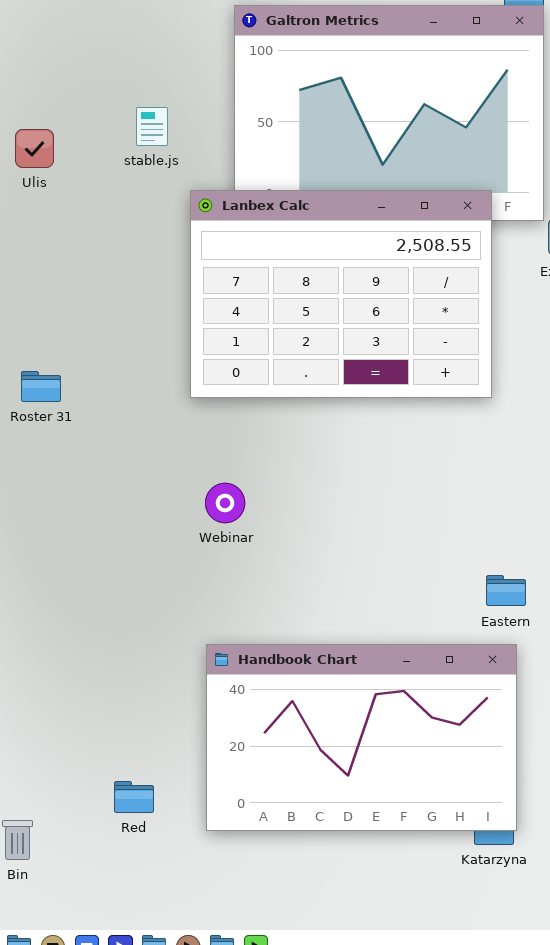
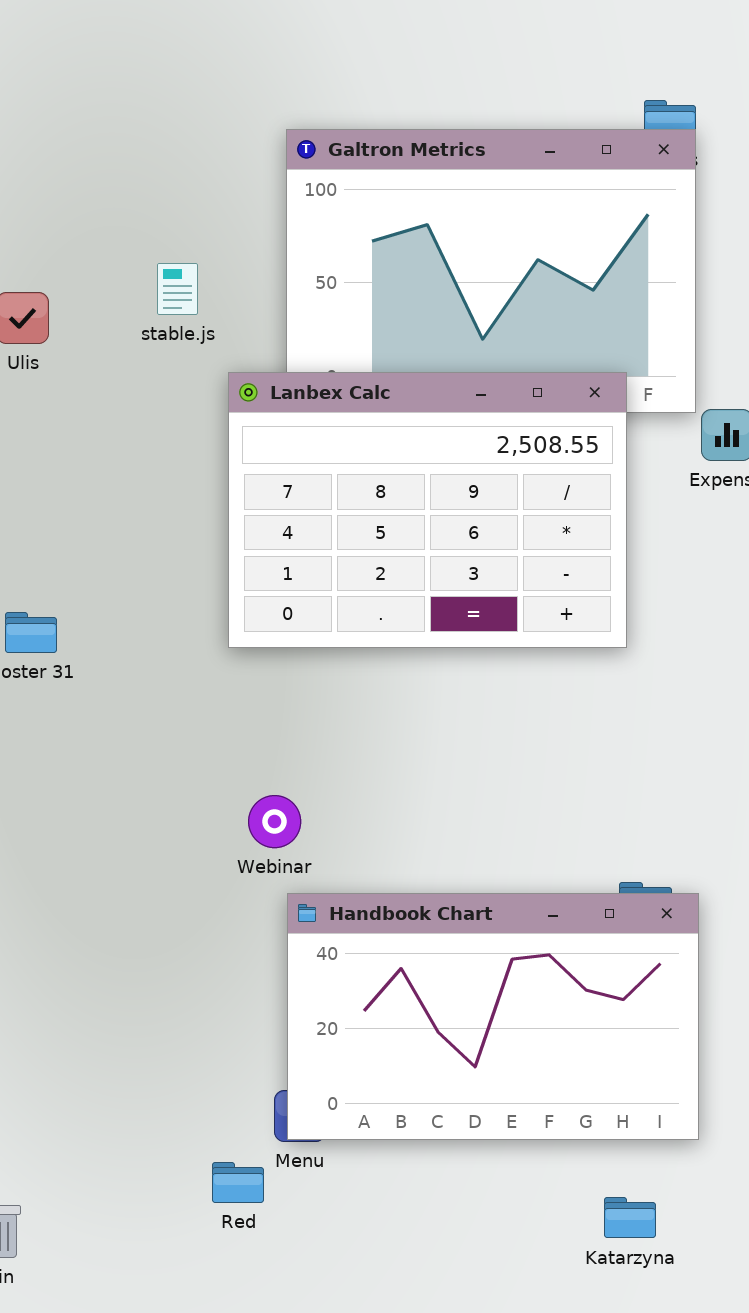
Webinar: [205,483,245,523] -> [248,795,301,848], moved
Handbook Chart: [206,644,517,831] -> [287,893,699,1140], moved
Red: [114,781,154,813] -> [212,1162,264,1203], moved

